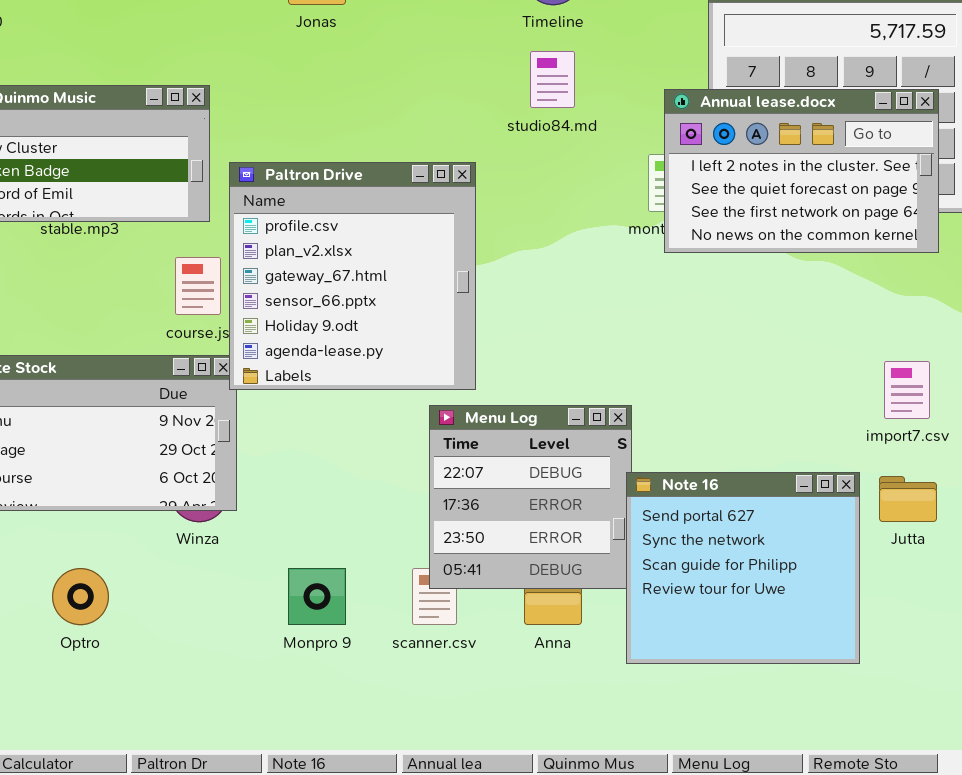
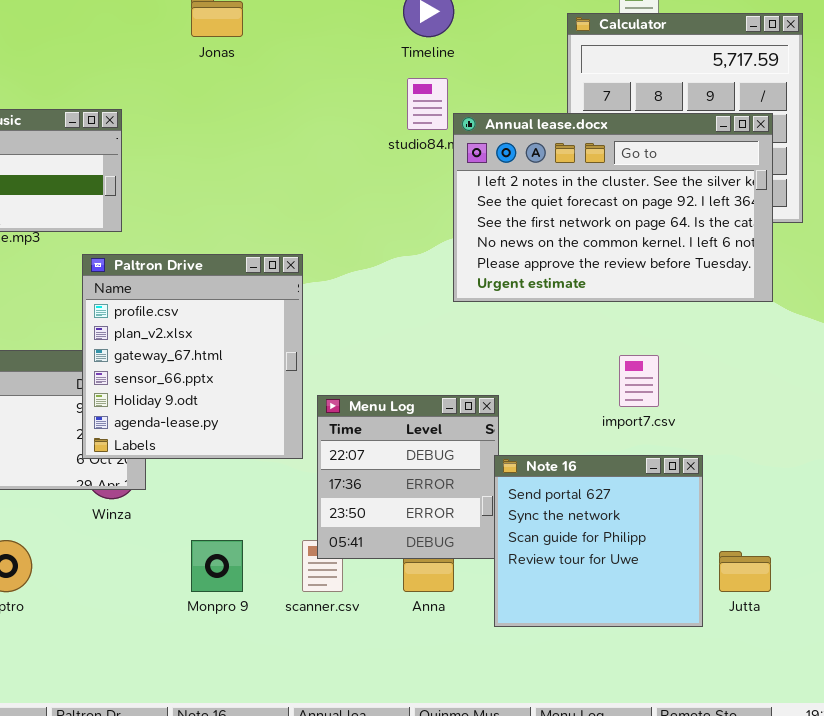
Annual lease.docx: [664,89,939,253] -> [453,113,773,302], resized
Paltron Drive: [229,162,476,390] -> [82,254,303,459], moved
import7.csv: [884,361,930,419] -> [619,355,659,407], moved
Jutta: [879,476,937,522] -> [719,551,771,592], moved

